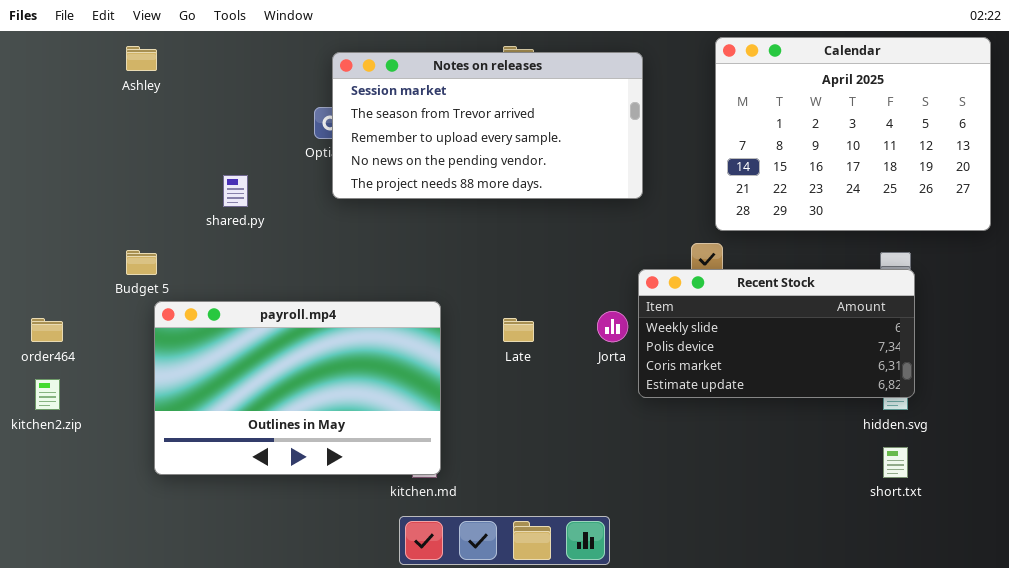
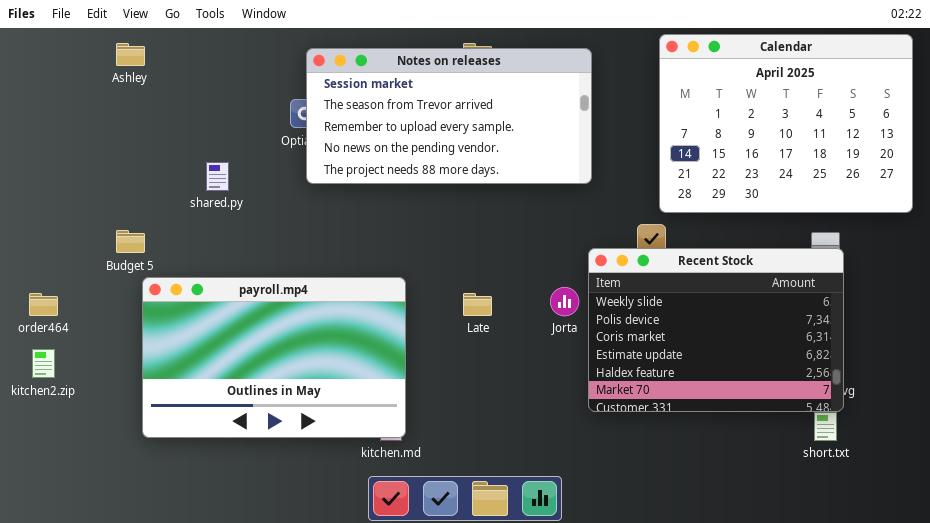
Recent Stock: [638,269,915,398] -> [588,248,844,412], resized

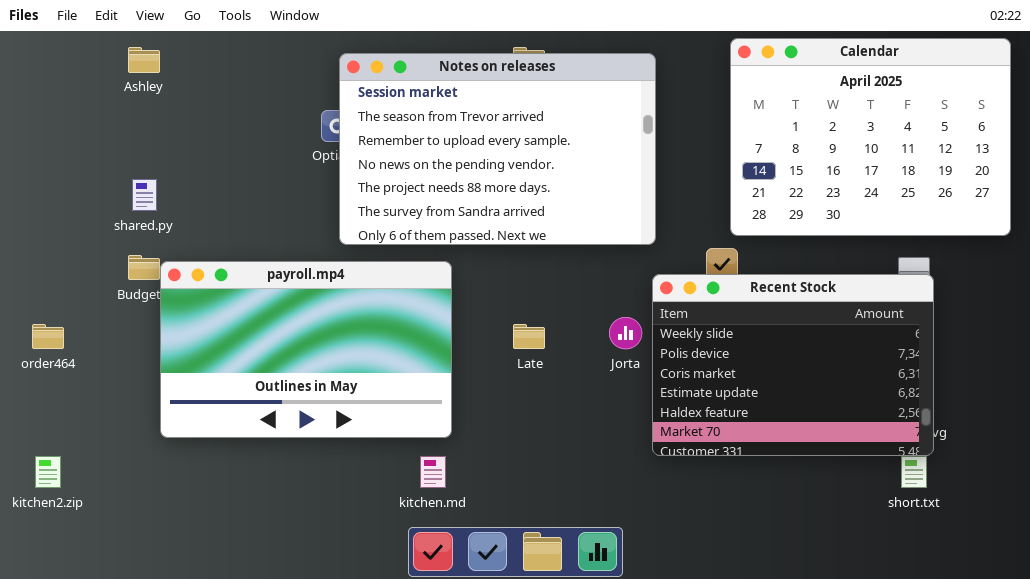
Notes on releases: [306,48,592,184] -> [339,53,656,245], resized
shared.py: [206,162,229,191] -> [132,179,157,211], moved
payroll.mp4: [142,277,406,438] -> [160,261,452,438], moved
kitchen2.zip: [32,349,55,378] -> [35,456,61,488], moved

